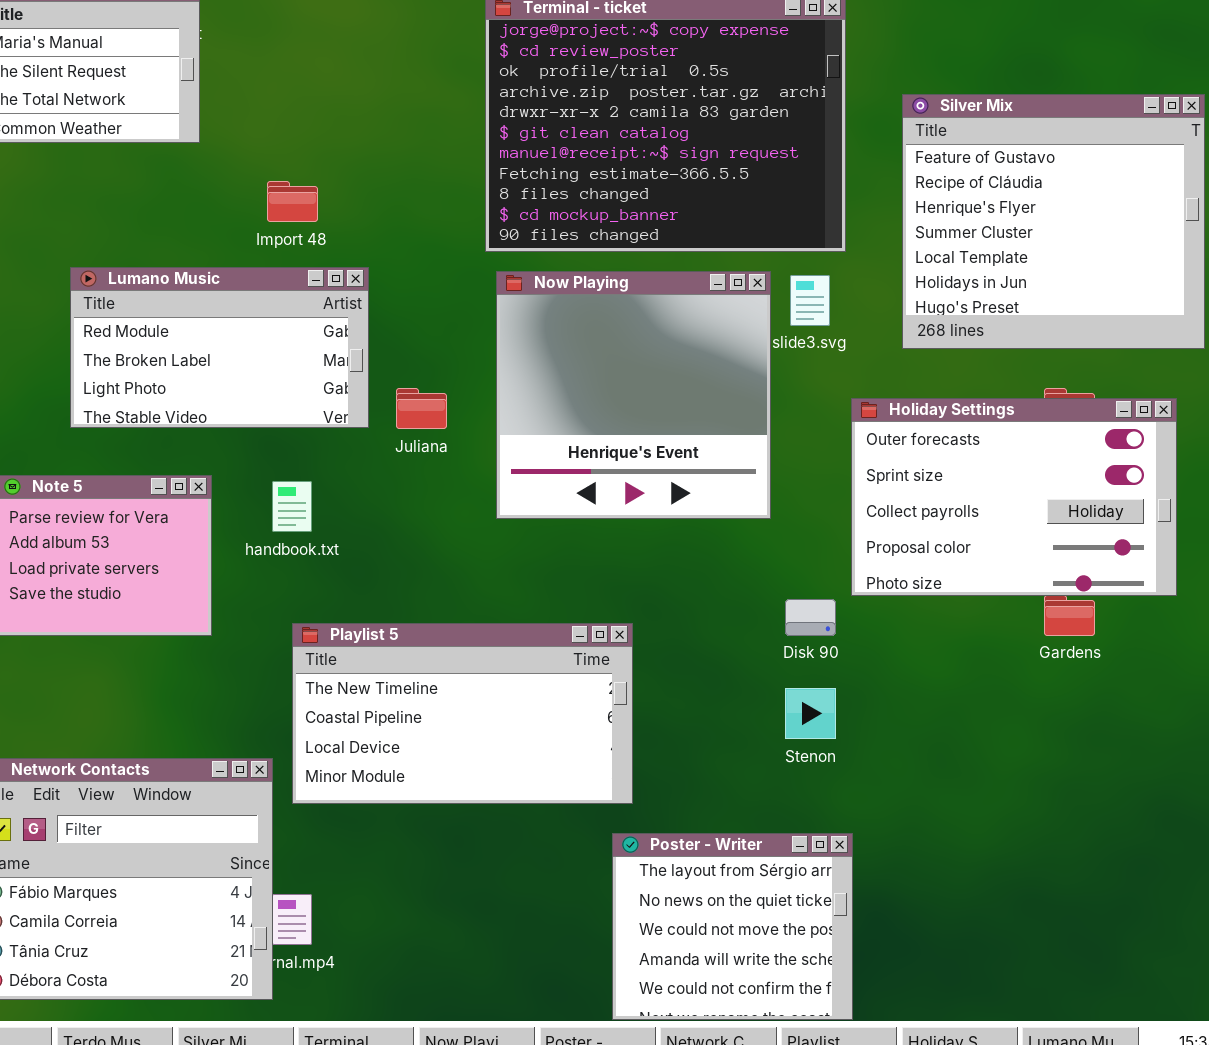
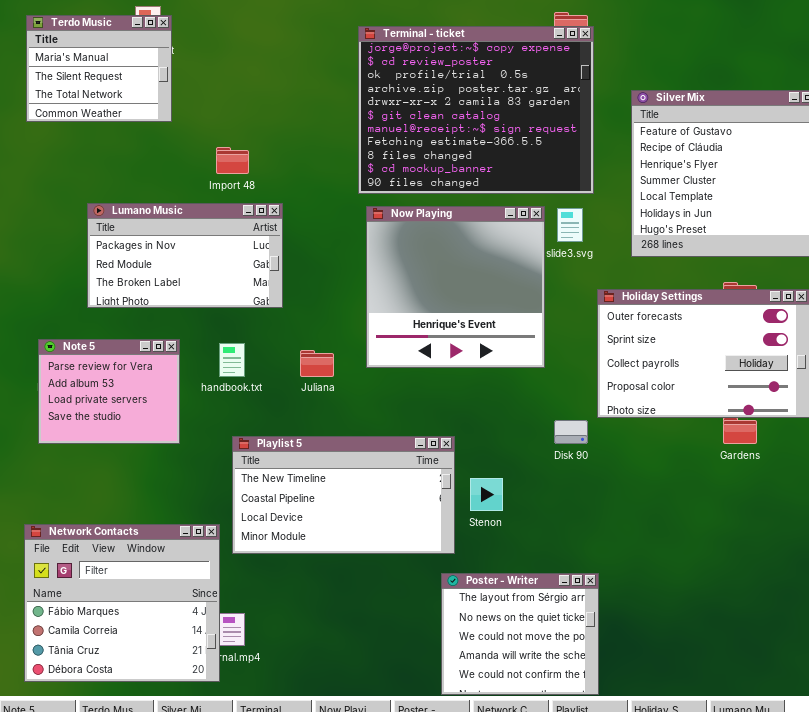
Lumano Music: [70,267,369,428] -> [87,203,283,308], scrolled up 1 row
Juliana: [396,388,447,429] -> [300,350,334,377], moved
Stenon: [785,688,836,739] -> [470,478,503,511], moved

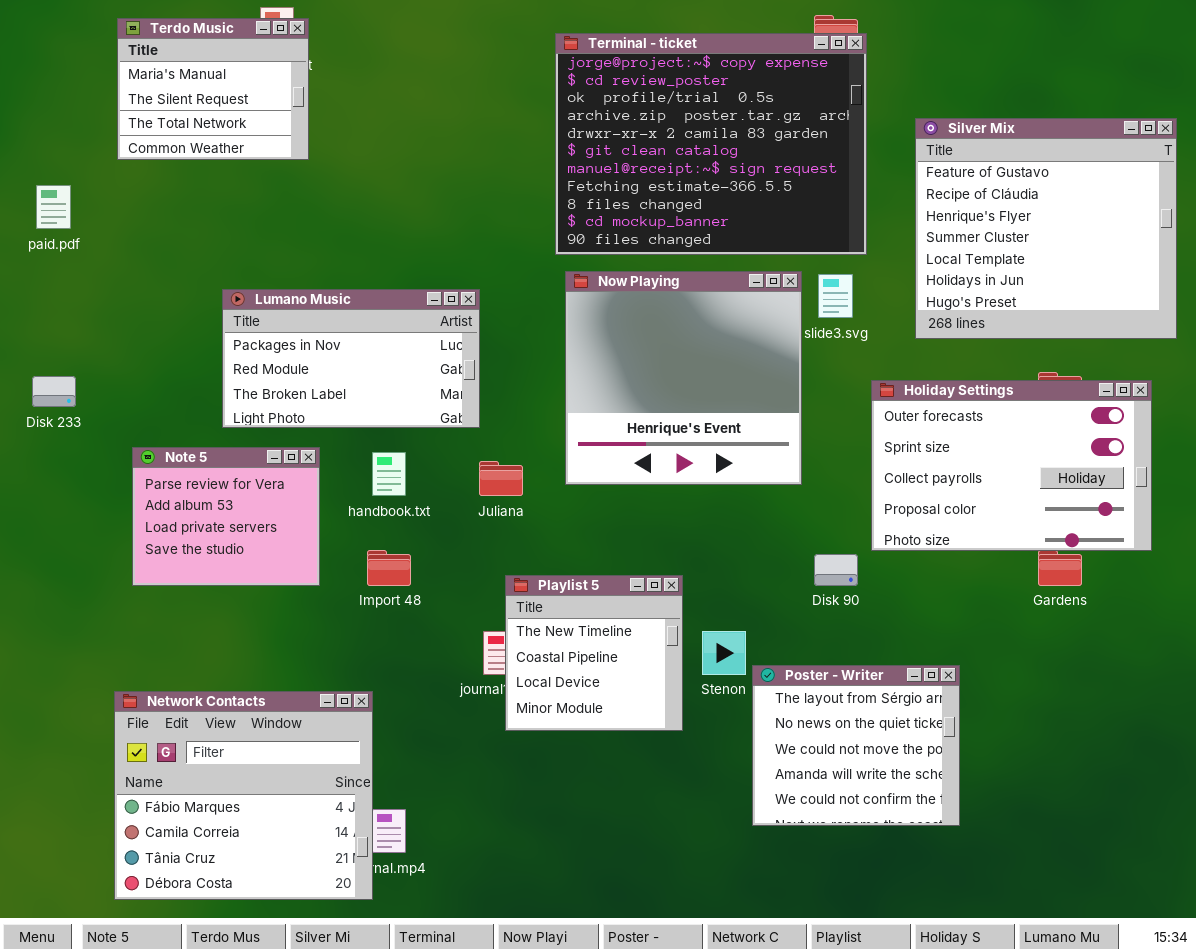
Import 48: [216,147,249,174] -> [367,550,411,586], moved
Lumano Music: [87,203,283,308] -> [222,289,480,428], moved
Playlist 5: [232,436,455,554] -> [505,575,683,731], resized
Poster - Writer: [441,573,599,695] -> [752,665,960,826], moved

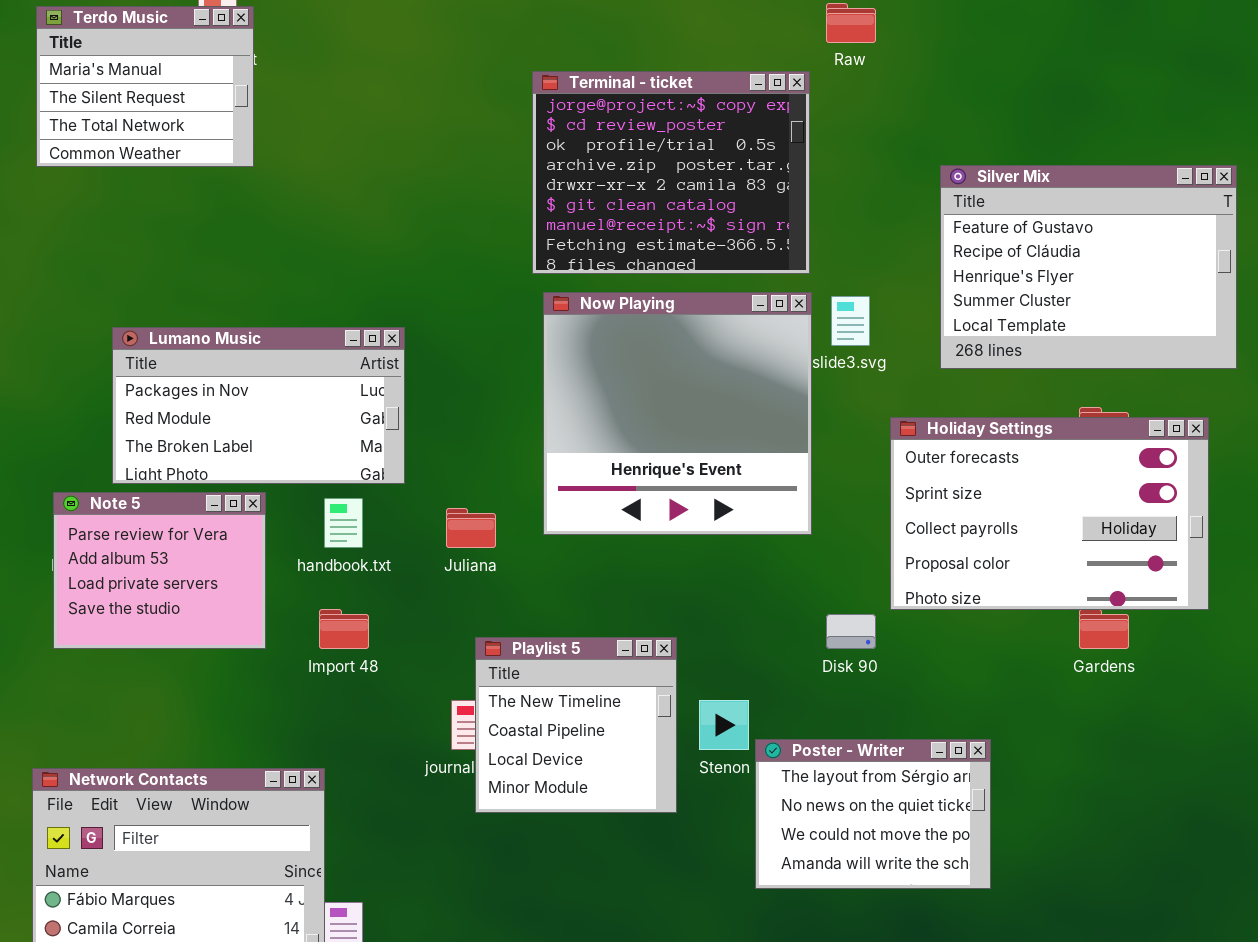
Terminal - ticket: [555,33,867,255] -> [532,71,810,274], resized
Silver Mix: [915,118,1177,339] -> [940,165,1237,369], resized
Lumano Music: [222,289,480,428] -> [112,327,405,484], moved
Poster - Writer: [752,665,960,826] -> [755,739,991,889], resized

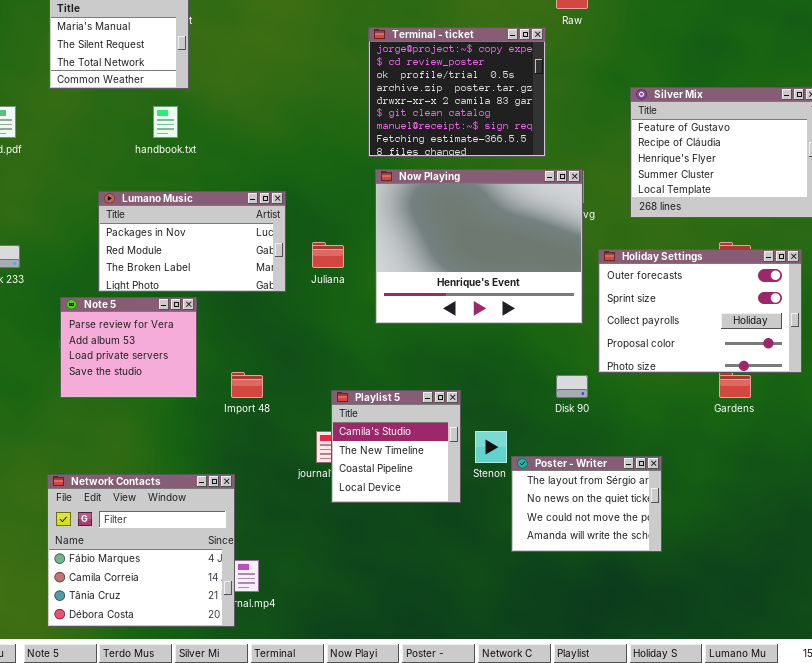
Now Playing: [543,292,812,535] -> [375,169,583,324], resized
handbook.txt: [324,498,363,548] -> [153,106,178,138], moved
Juliana: [446,508,496,548] -> [312,242,344,268], moved
Playlist 5: [475,637,677,813] -> [331,390,461,503], scrolled up 1 row

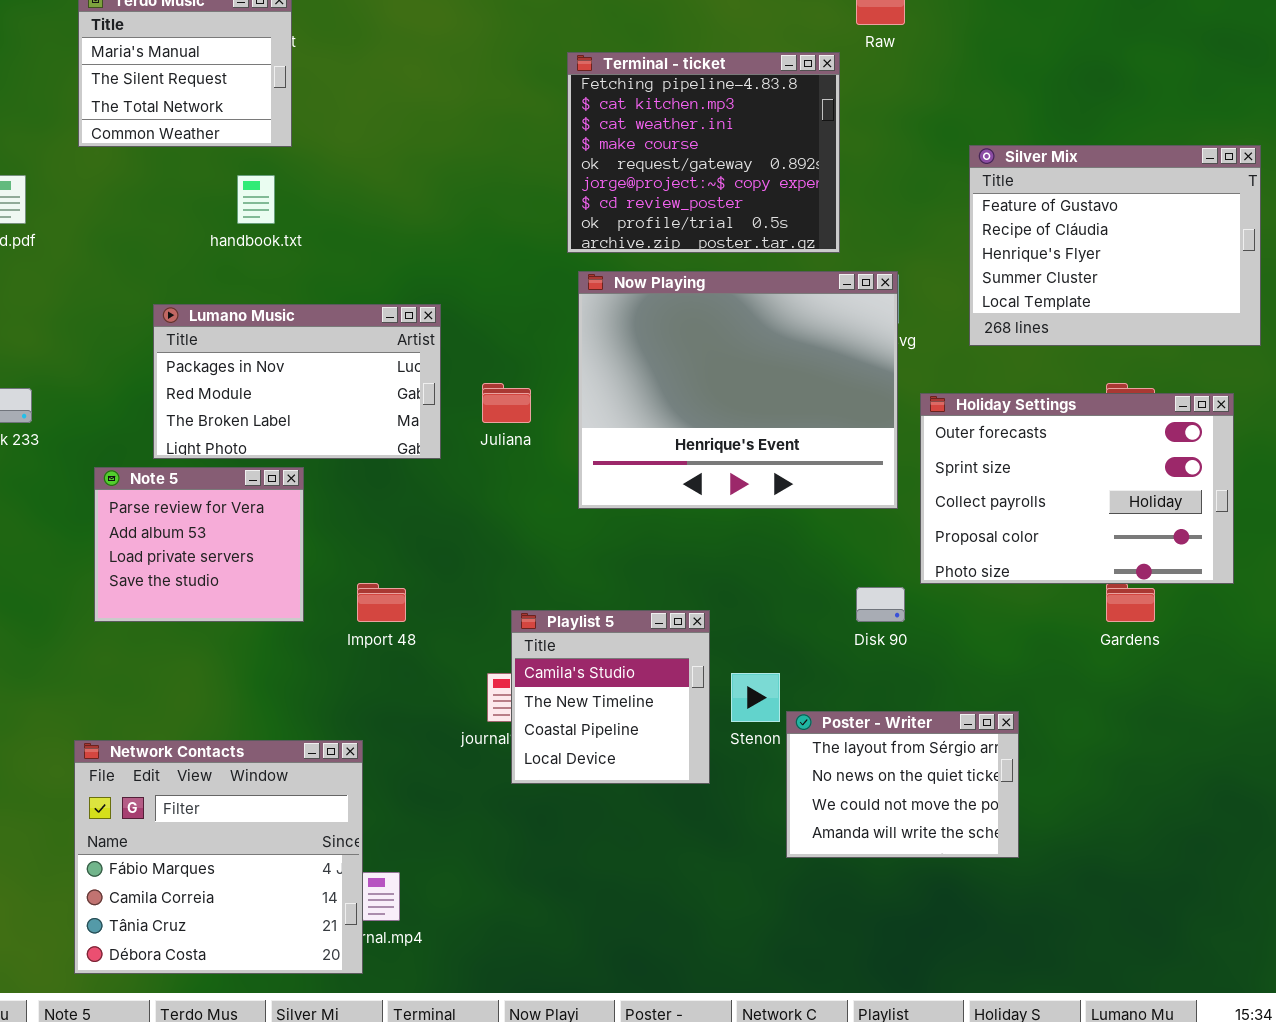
Terminal - ticket: [368,27,546,157] -> [567,52,840,253], scrolled up 5 rows

